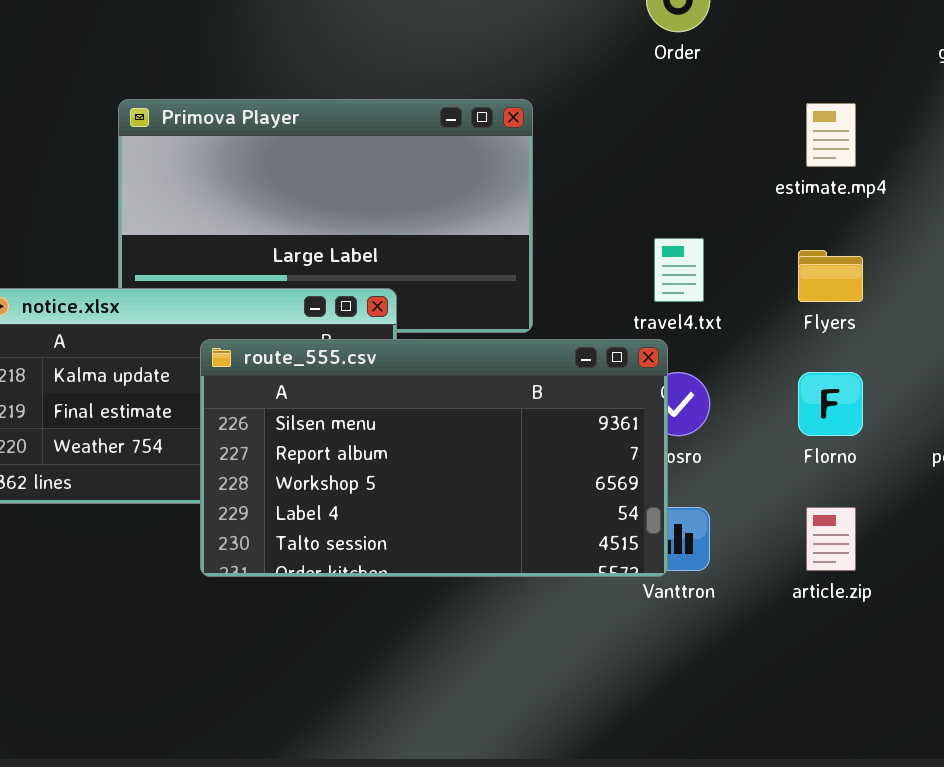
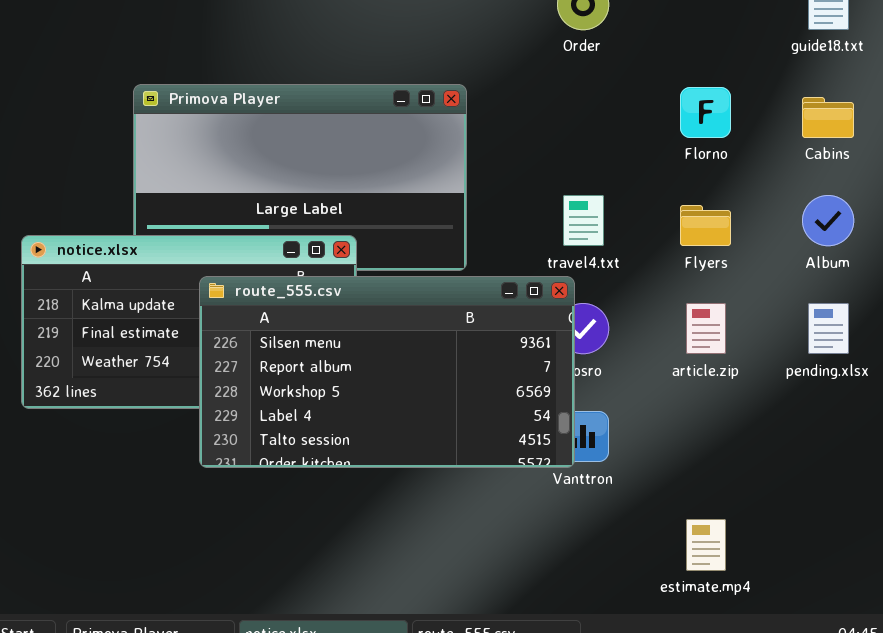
estimate.mp4: [806,103,856,167] -> [686,519,726,571], moved
Florno: [798,372,863,436] -> [680,87,731,138], moved
article.zip: [806,507,856,571] -> [686,303,726,354], moved

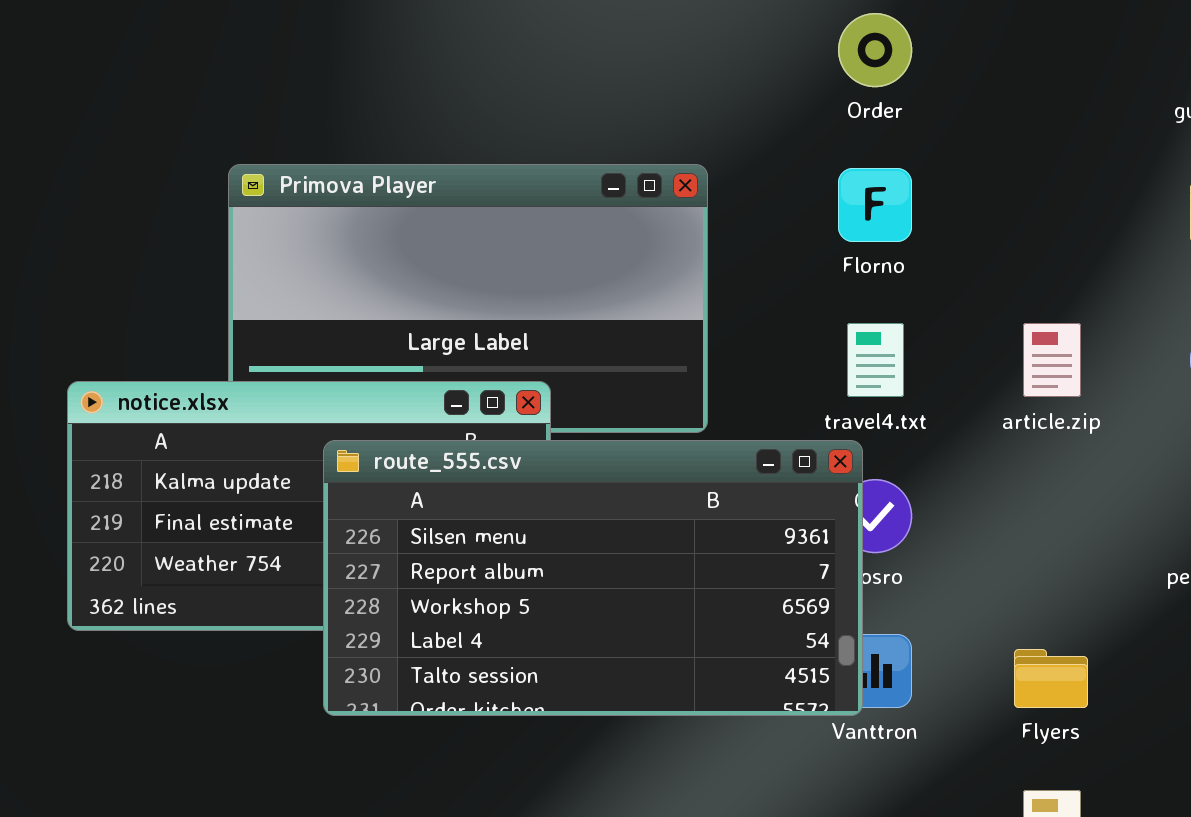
Florno: [680,87,731,138] -> [838,168,912,242], moved
Flyers: [680,205,731,246] -> [1014,649,1088,708], moved
article.zip: [686,303,726,354] -> [1023,323,1081,397], moved

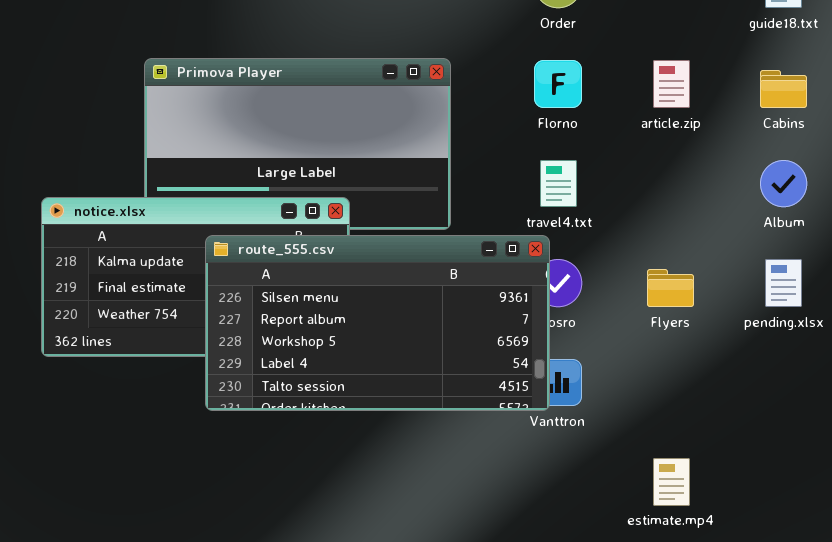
article.zip: [1023,323,1081,397] -> [653,60,690,108], moved
Flyers: [1014,649,1088,708] -> [647,269,694,307], moved

